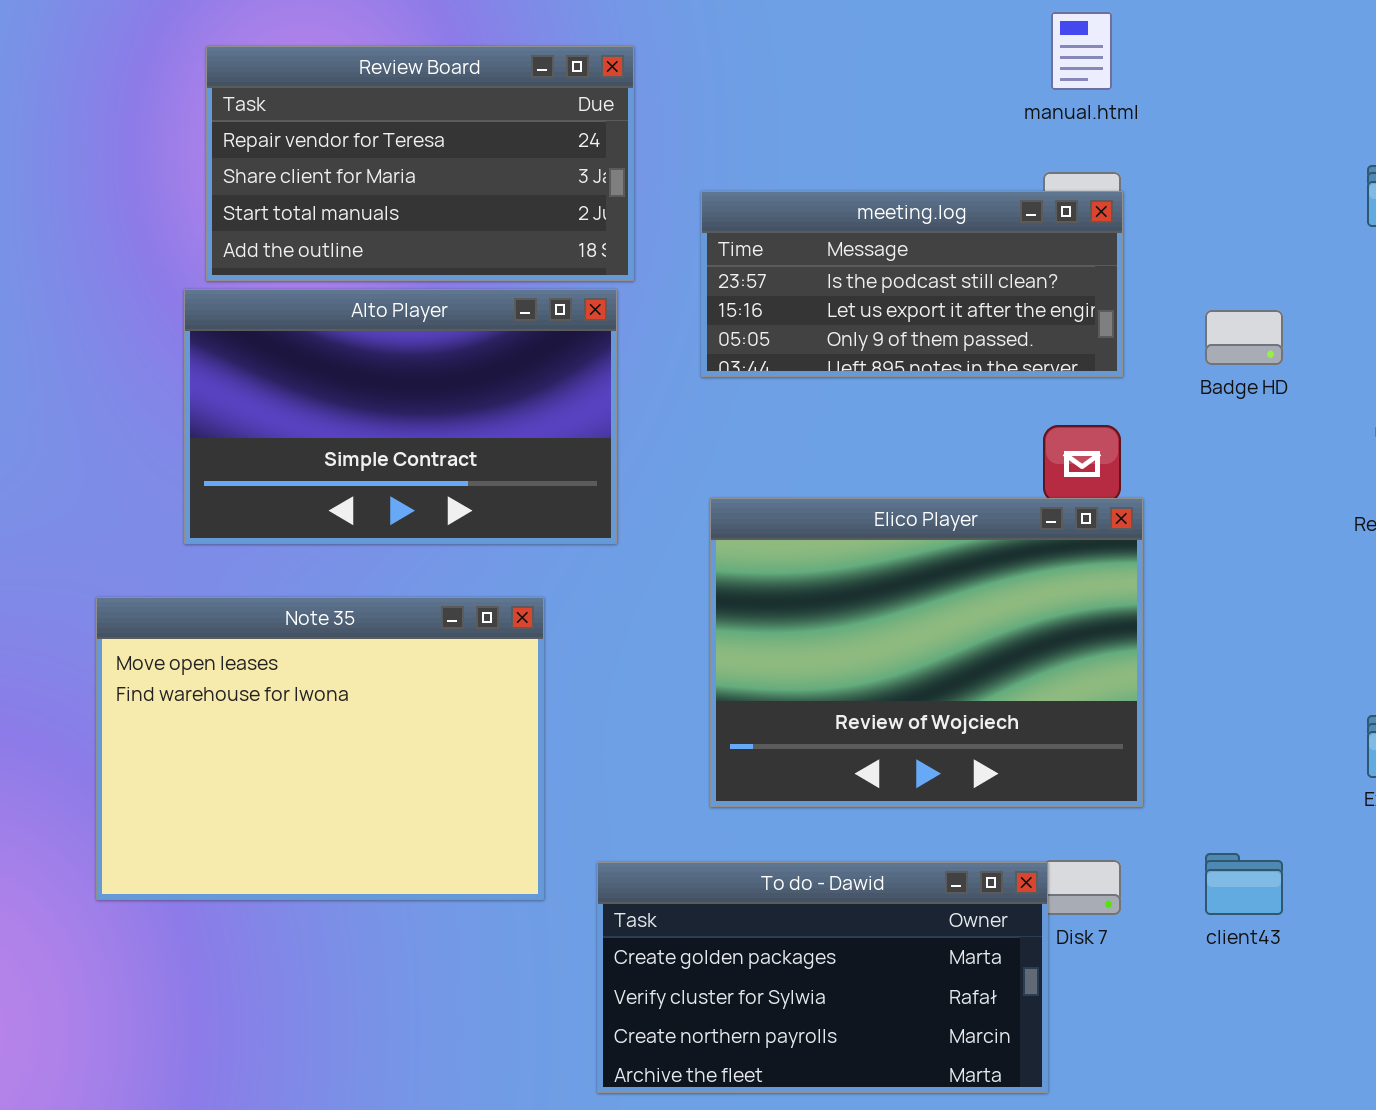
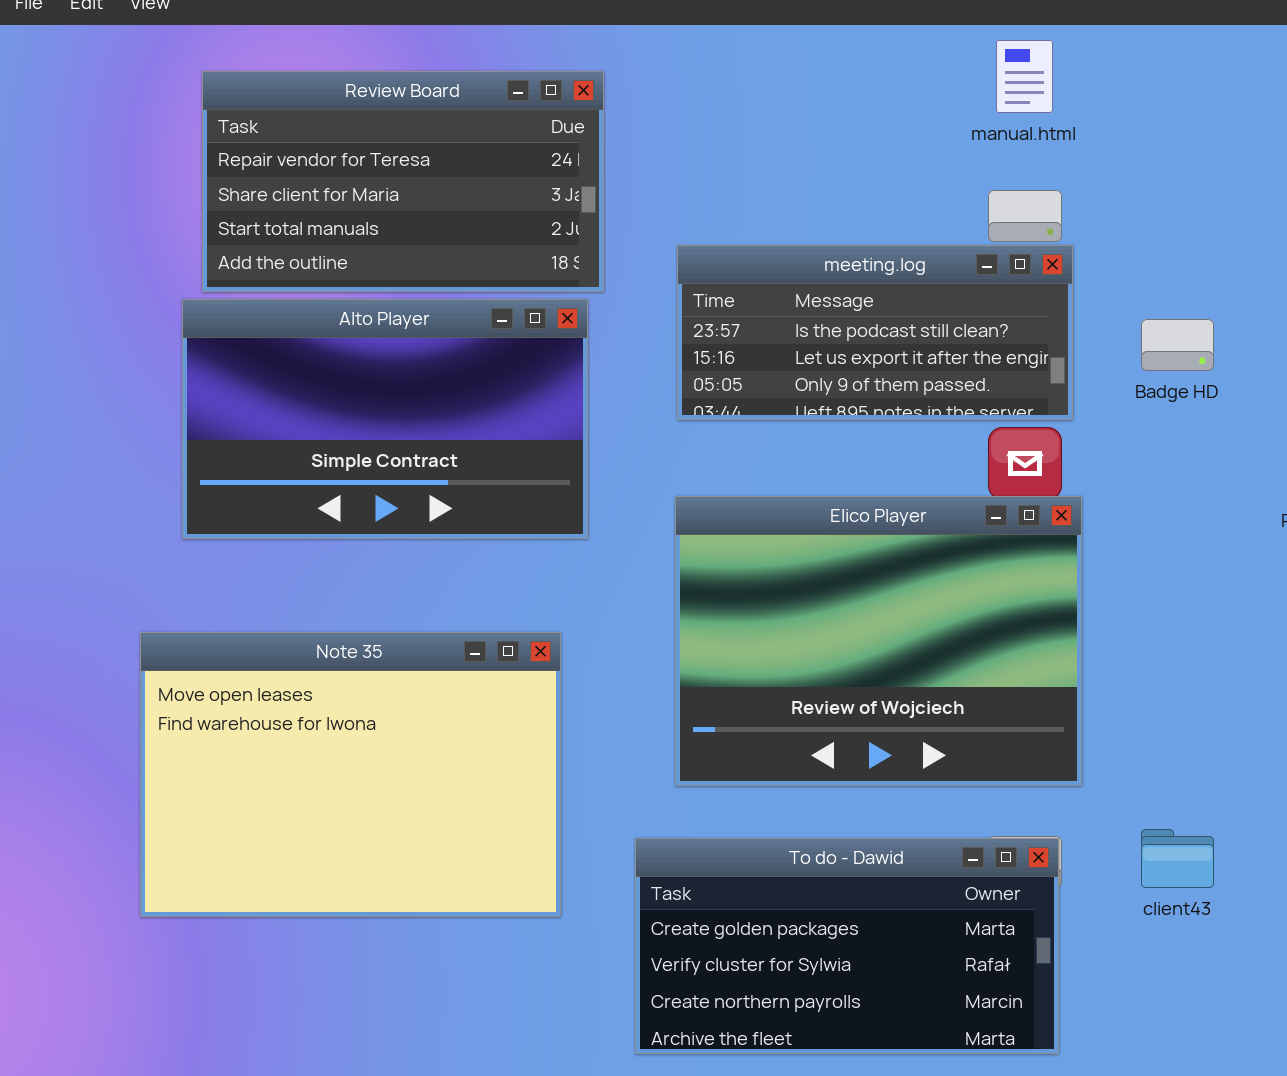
meeting.log: [701,191,1123,377] -> [677,245,1073,420], moved
Note 35: [96,597,544,900] -> [140,632,561,917], moved
To do - Dawid: [597,862,1048,1093] -> [635,838,1059,1054], moved

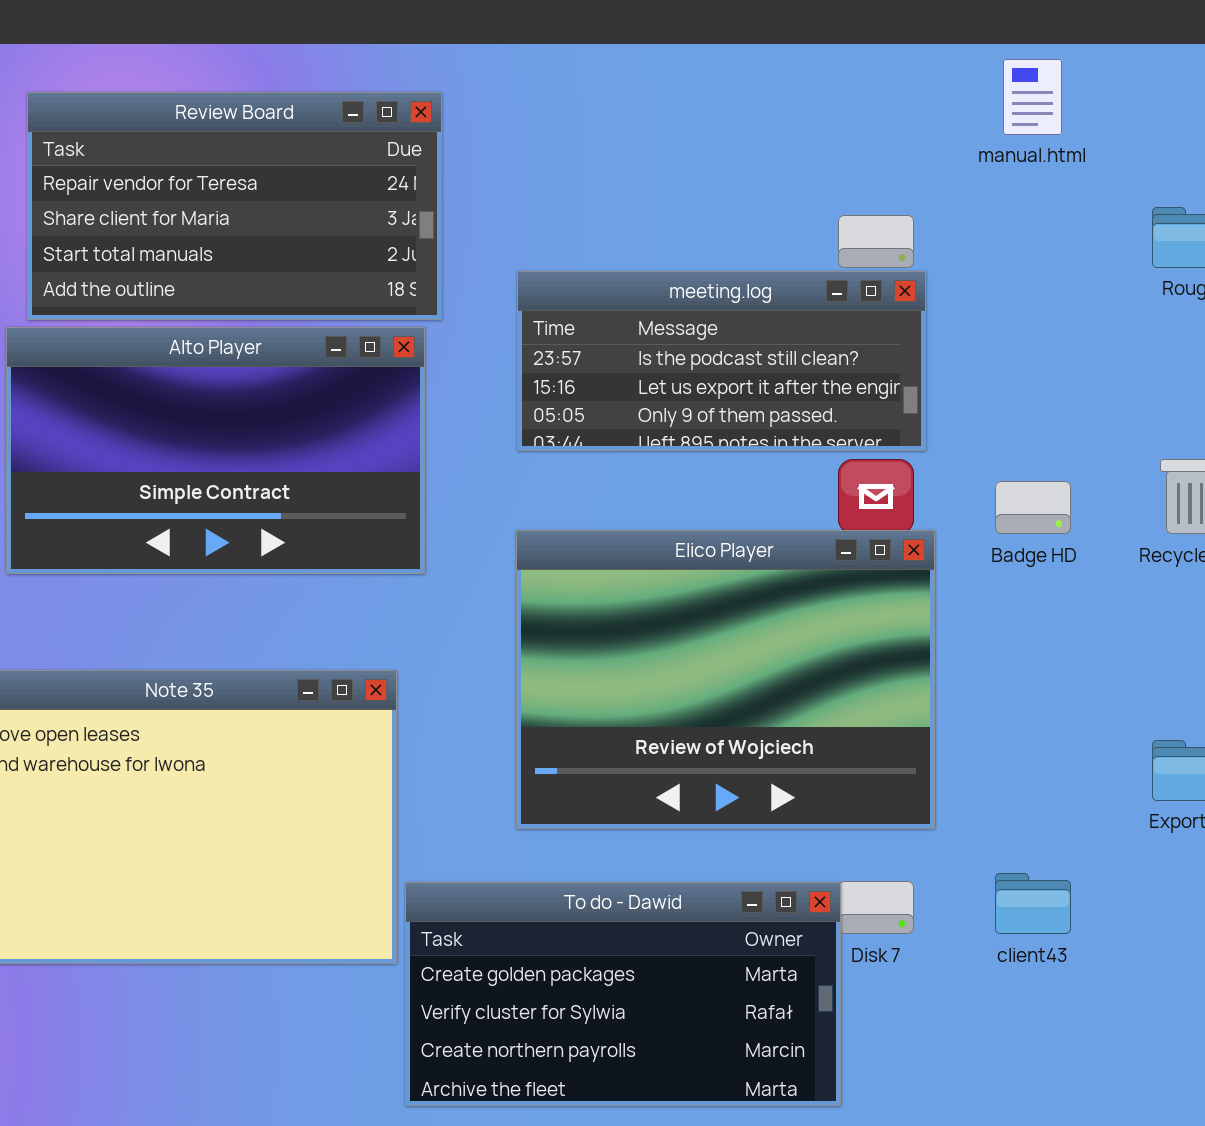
manual.html: [996,40,1053,113] -> [1003,59,1062,135], moved
Badge HD: [1141,319,1214,371] -> [995,481,1071,534], moved
To do - Dawid: [635,838,1059,1054] -> [405,882,841,1106], moved

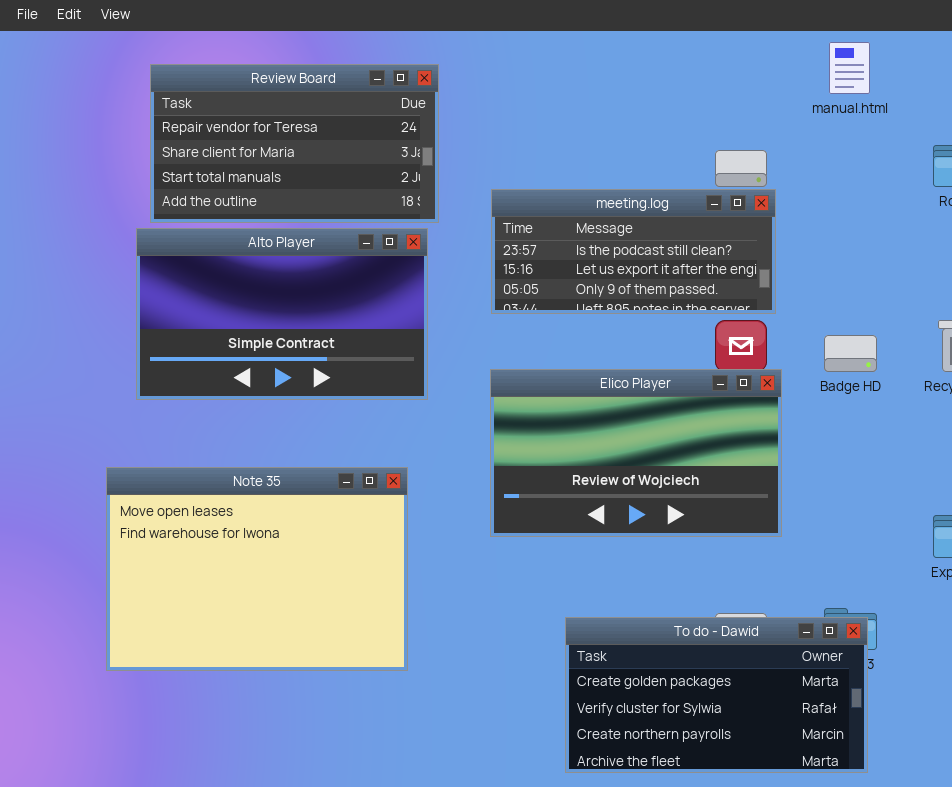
Elico Player: [516,530,935,829] -> [490,369,782,537], resized
To do - Dawid: [405,882,841,1106] -> [565,617,868,773], moved

